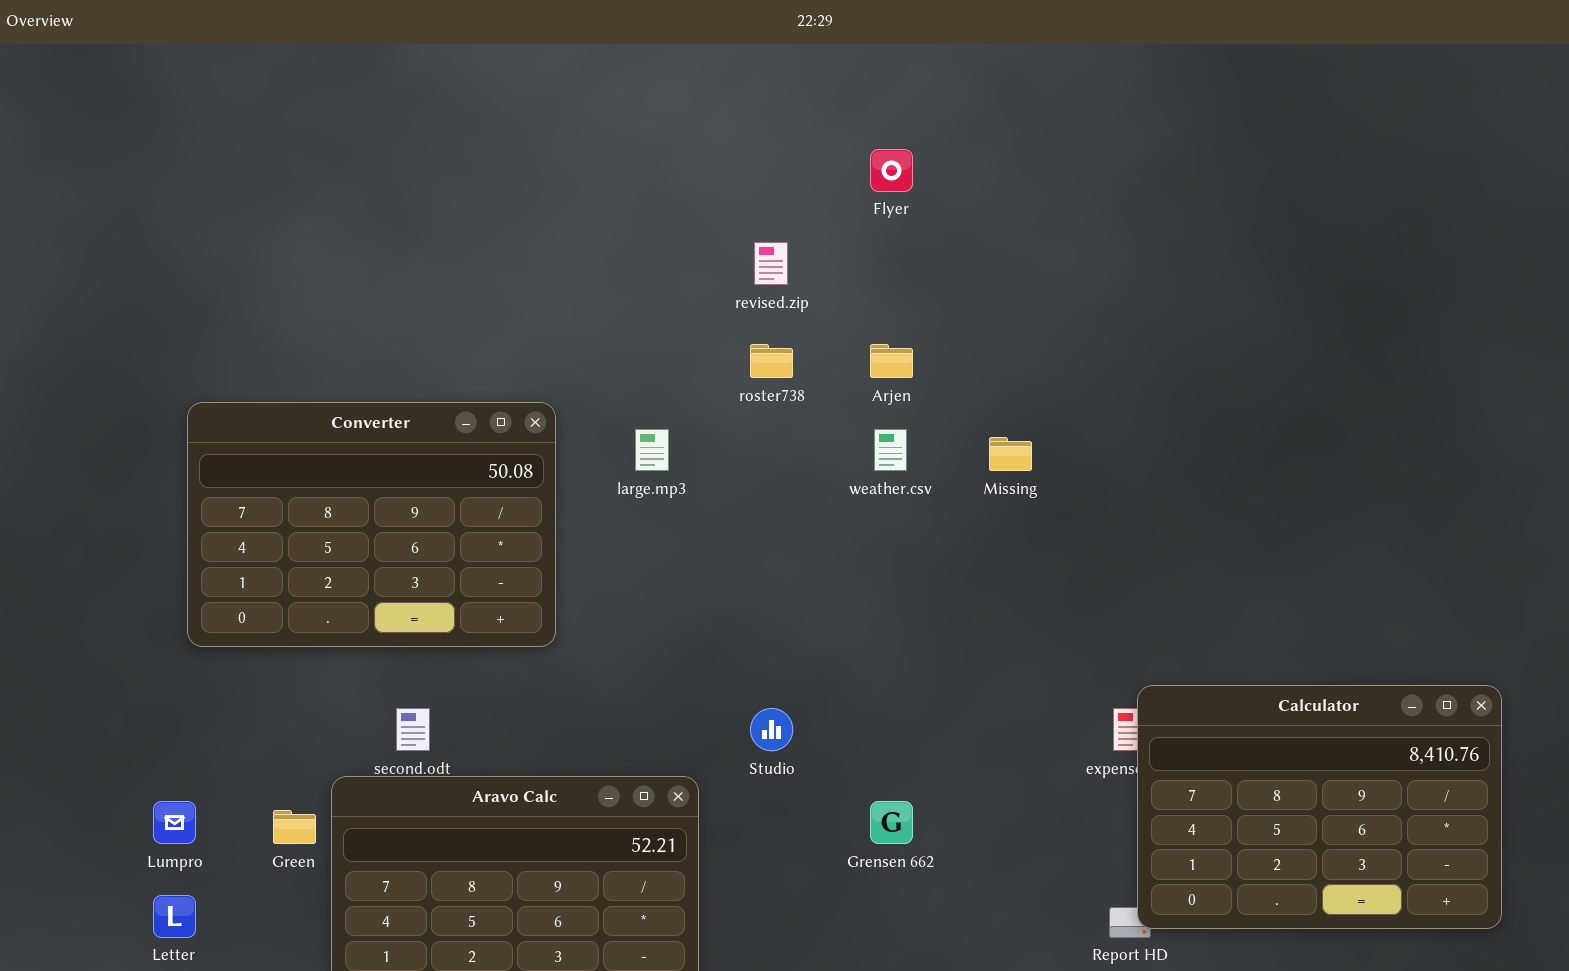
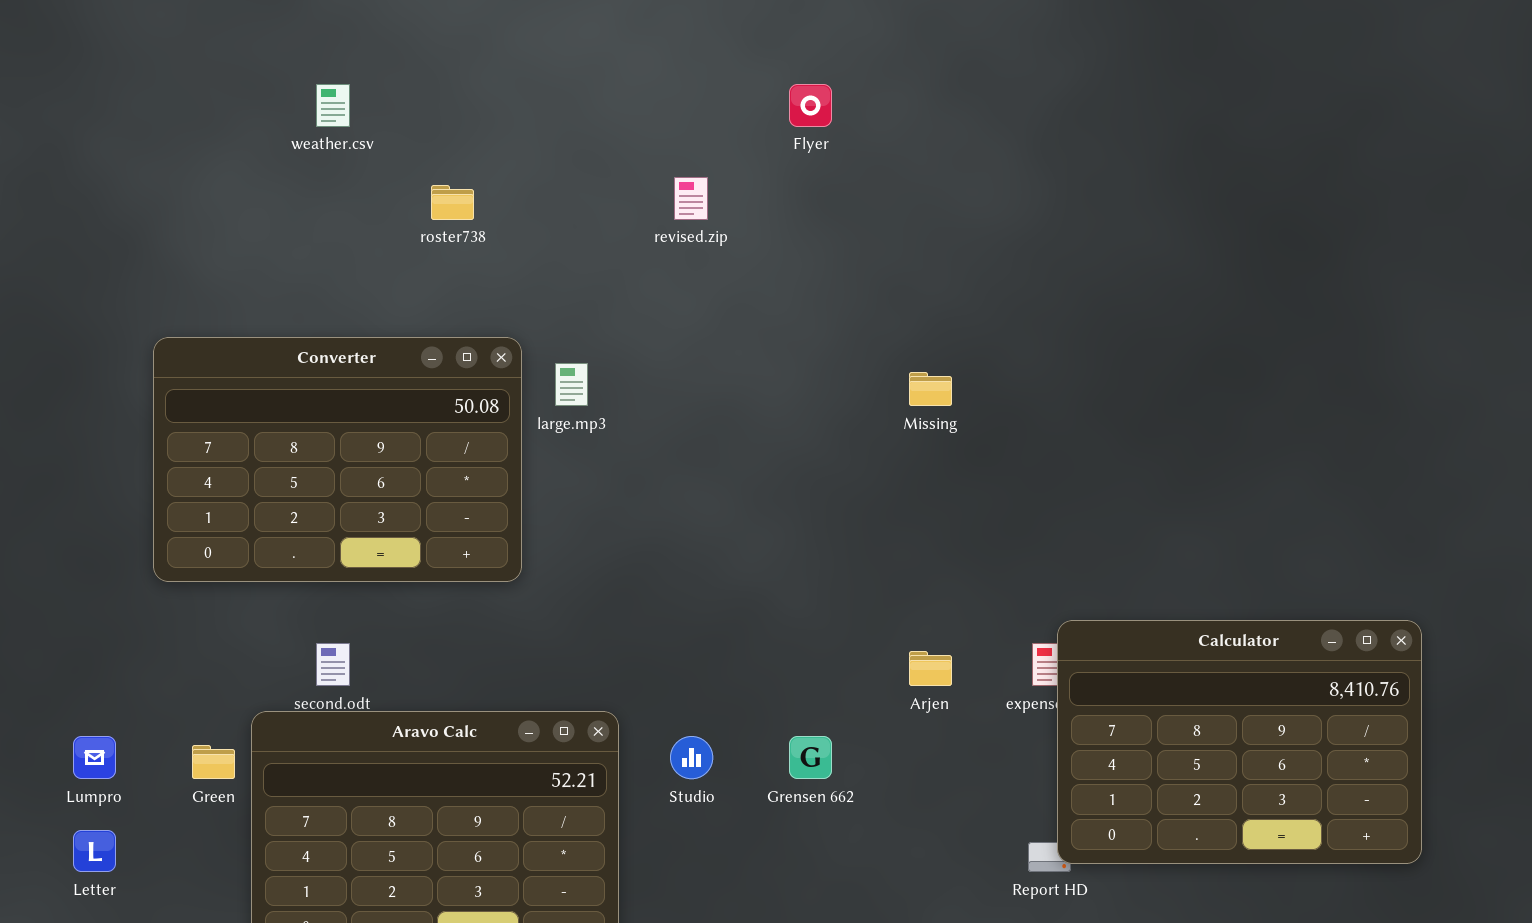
roster738: [750,344,793,378] -> [431,185,474,220], moved
Arjen: [870,344,913,378] -> [909,651,952,686], moved
Converter: [187,402,556,647] -> [153,337,522,582], moved
weather.csv: [874,429,907,471] -> [316,84,350,127], moved
Studio: [750,708,793,751] -> [670,736,713,779], moved

